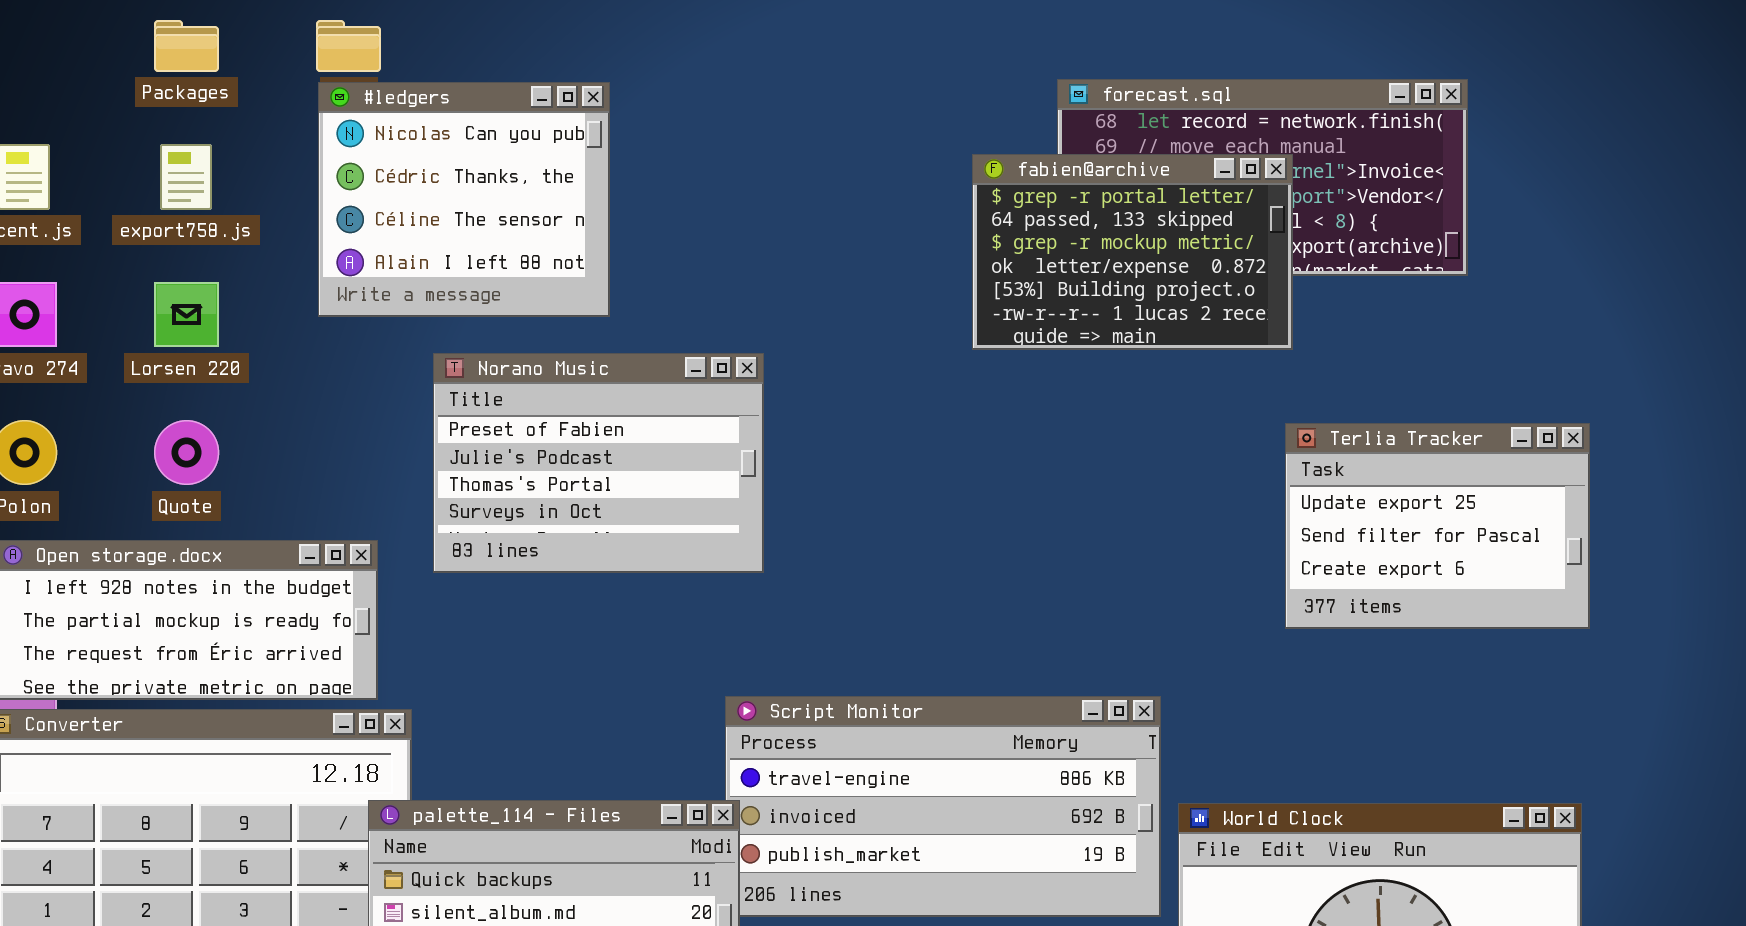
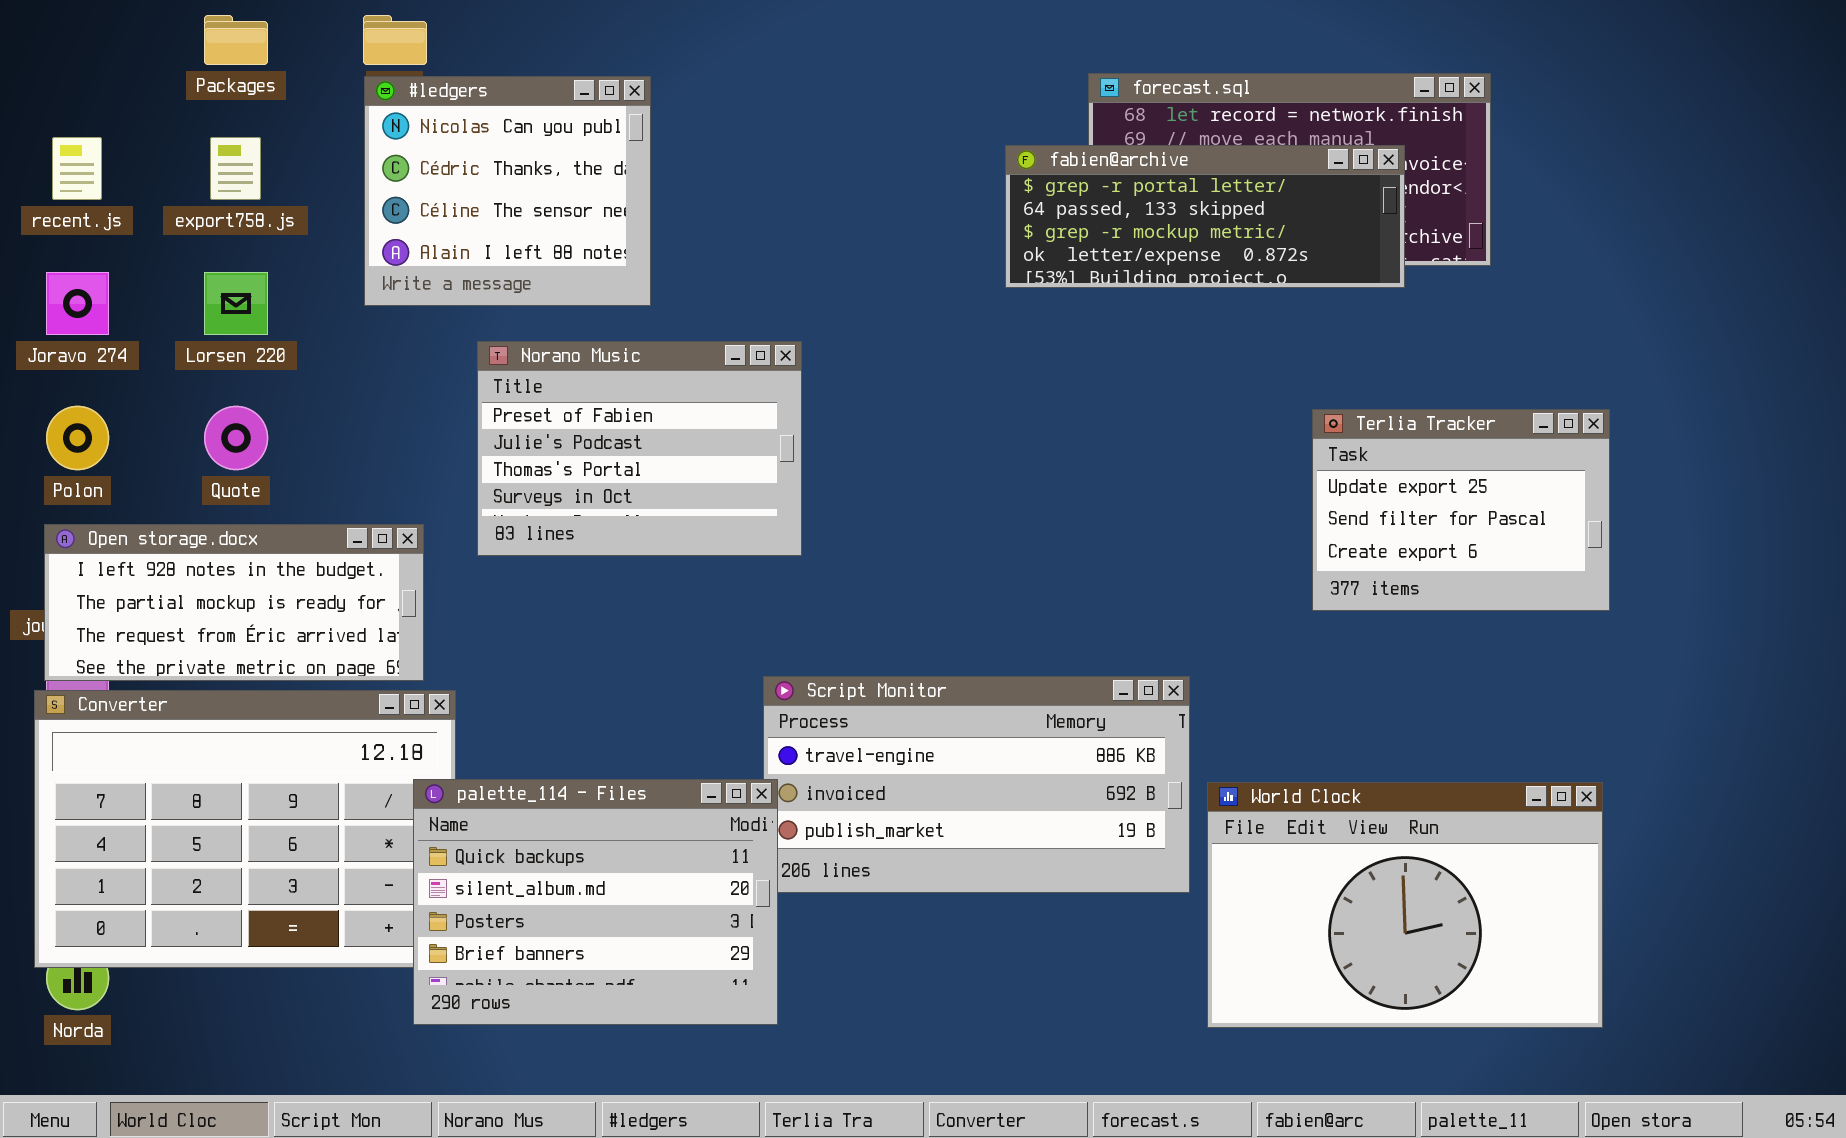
fabien@archive: [972,154,1293,350] -> [1005,145,1405,288], resized

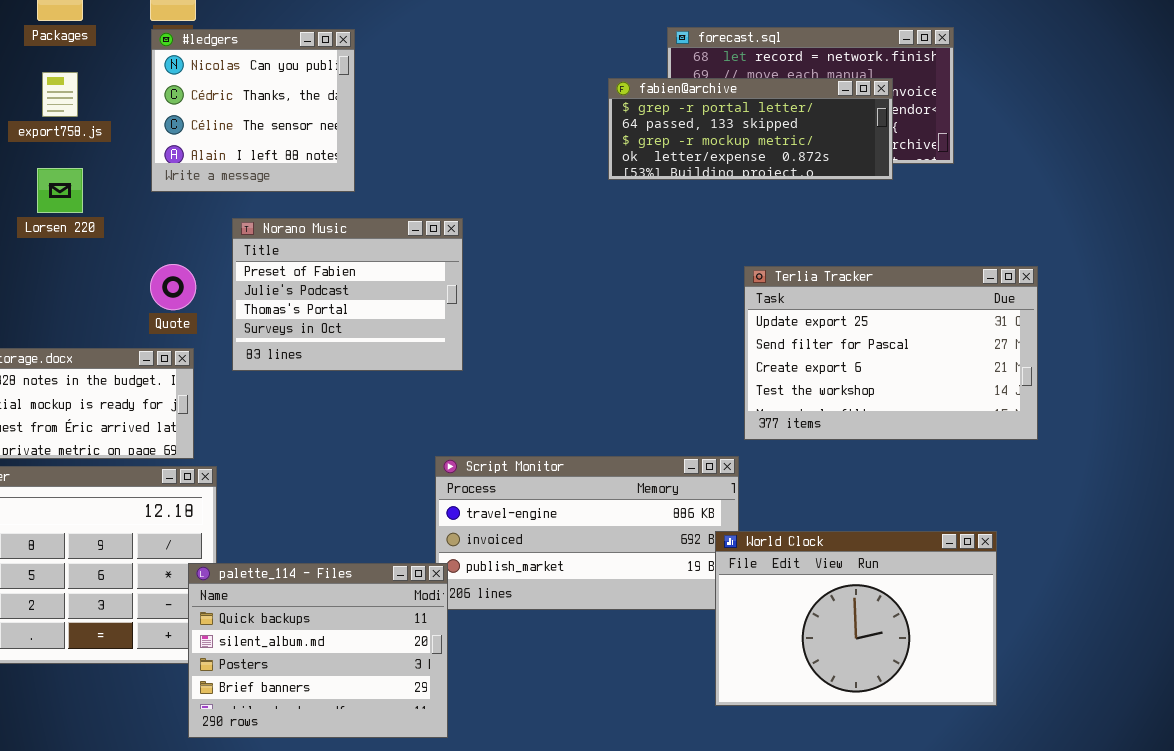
Quote: [204,406,268,470] -> [150,264,196,310], moved
Terlia Tracker: [1312,409,1610,611] -> [744,266,1038,440], resized
palette_114 - Files: [413,779,778,1025] -> [188,563,448,738], moved
World Clock: [1207,782,1603,1028] -> [715,531,997,706], moved

